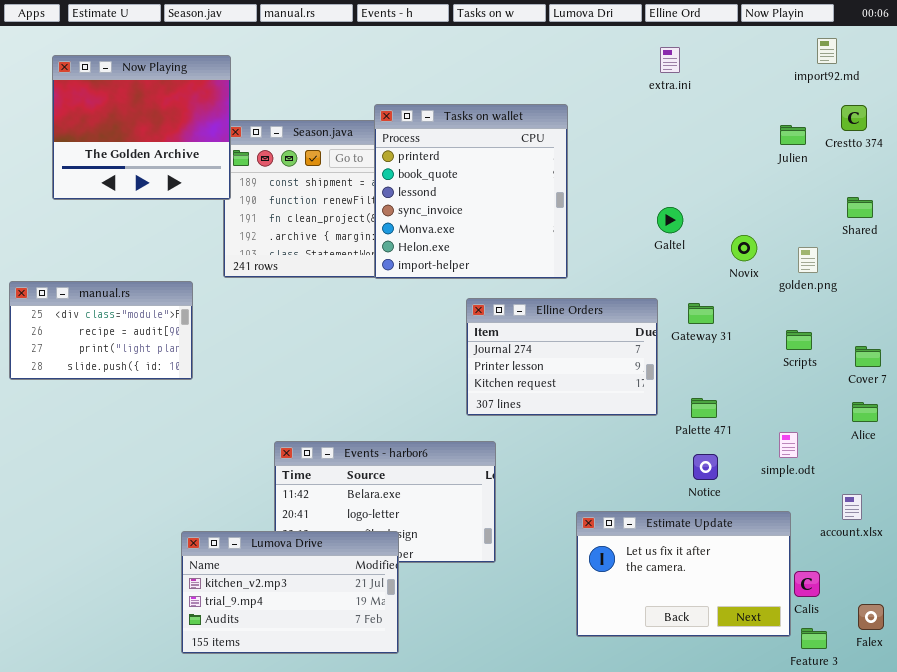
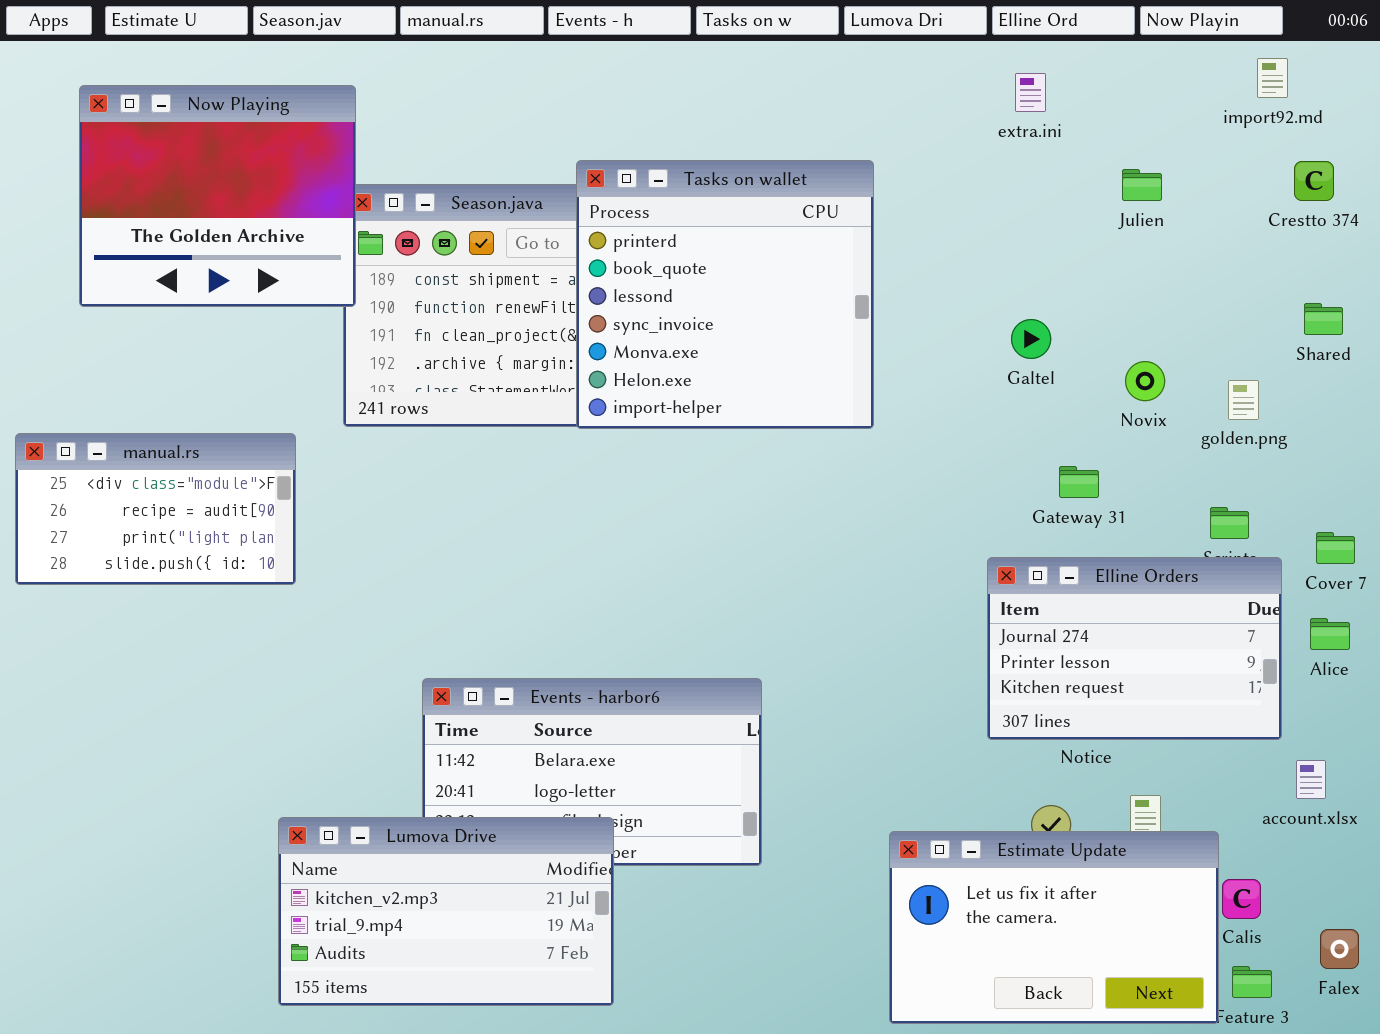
Julien: [780,125,806,145] -> [1122,169,1162,201], moved
Elline Orders: [466,298,658,416] -> [987,557,1282,740], moved
Estimate Update: [576,511,791,637] -> [889,831,1219,1024], moved

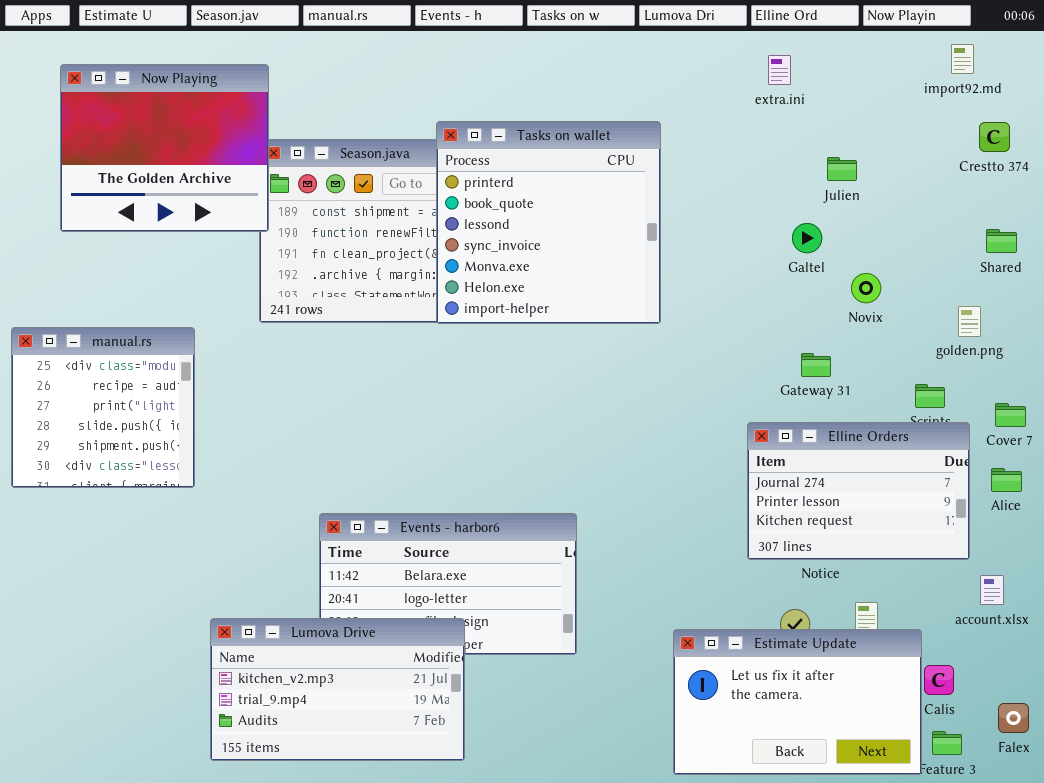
Julien: [1122,169,1162,201] -> [827,157,857,181], moved
Galtel: [1011,319,1051,359] -> [792,223,822,253], moved
golden.png: [1228,380,1259,420] -> [958,306,981,337], moved
manual.rs: [15,433,296,585] -> [11,327,195,488], resized

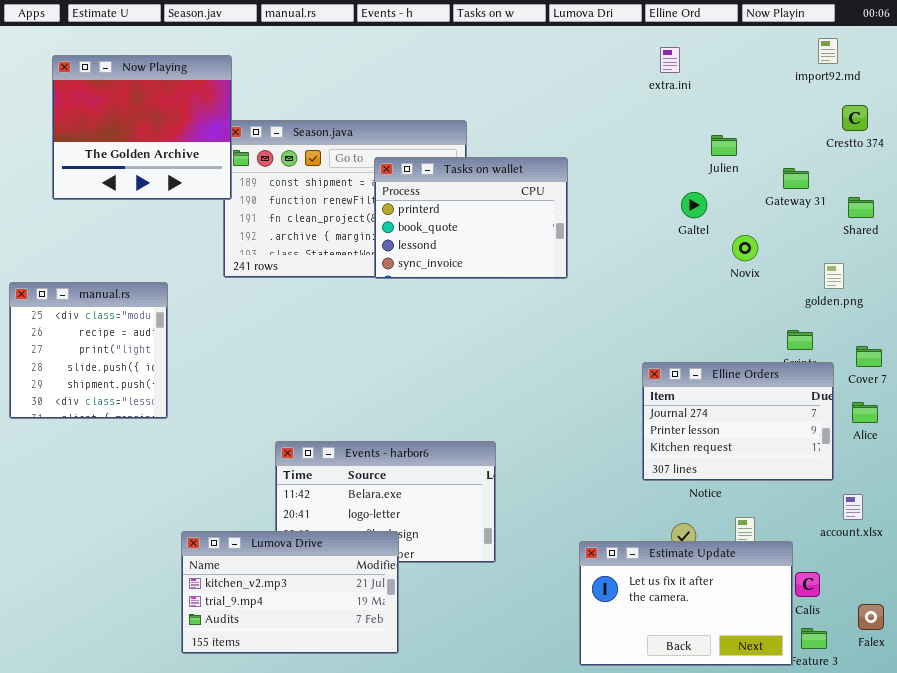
Tasks on wallet: [436,121,661,324] -> [374,157,568,279], resized
Gateway 31: [801,353,831,377] -> [783,168,809,189], moved

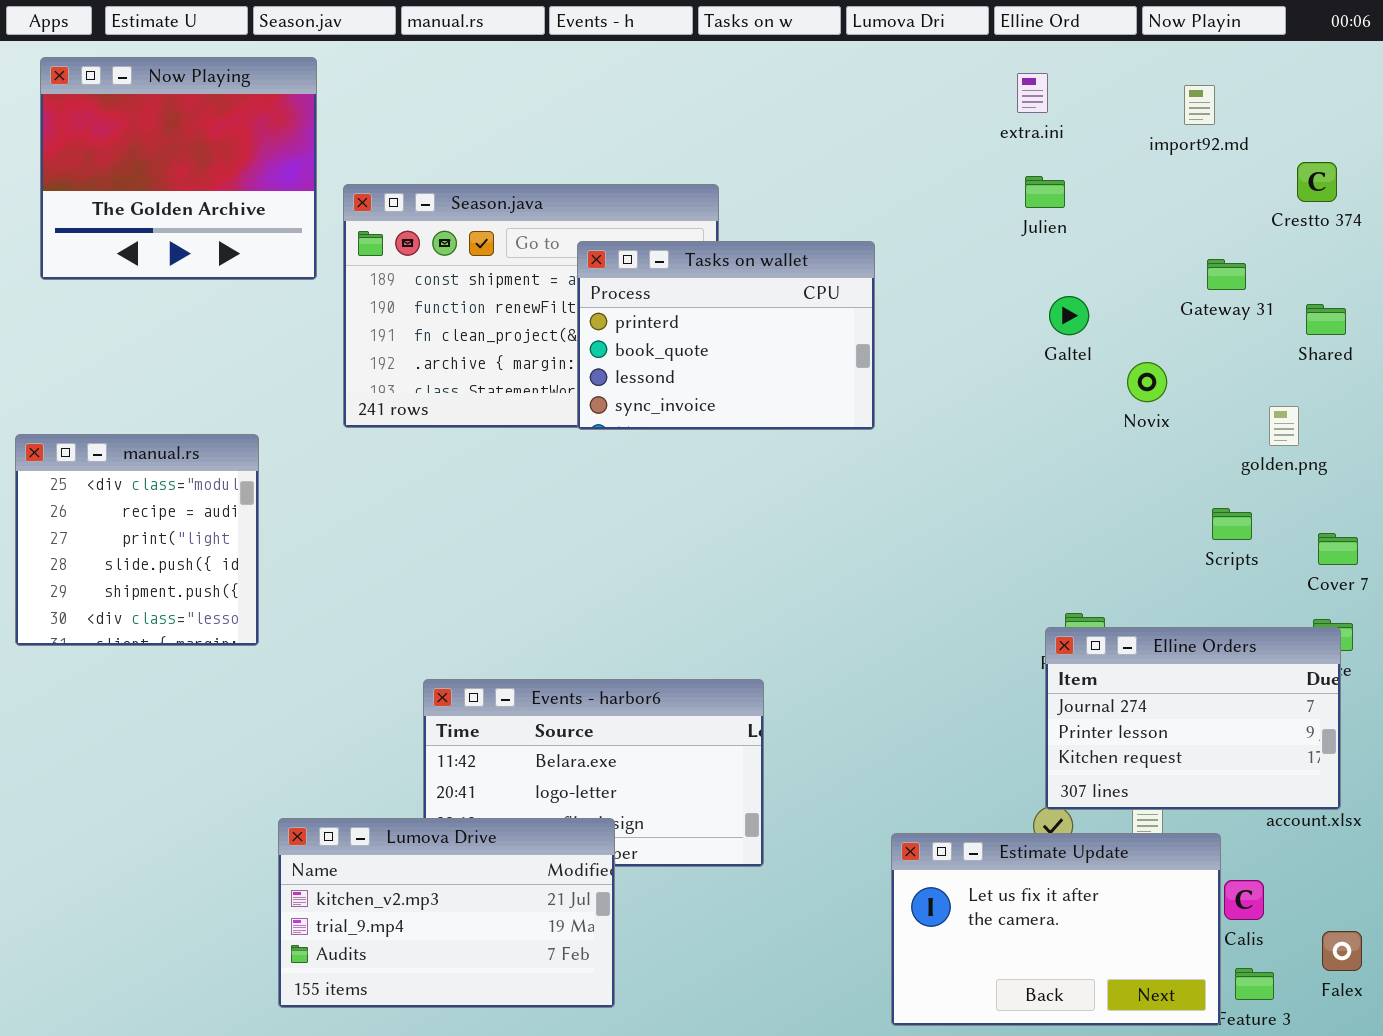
import92.md: [818,38,838,64] -> [1184,85,1215,125], moved
Now Playing: [52,55,232,200] -> [40,57,317,280], moved
Julien: [711,135,737,156] -> [1025,176,1065,208], moved
Elline Orders: [642,362,834,481] -> [1045,627,1341,810], moved

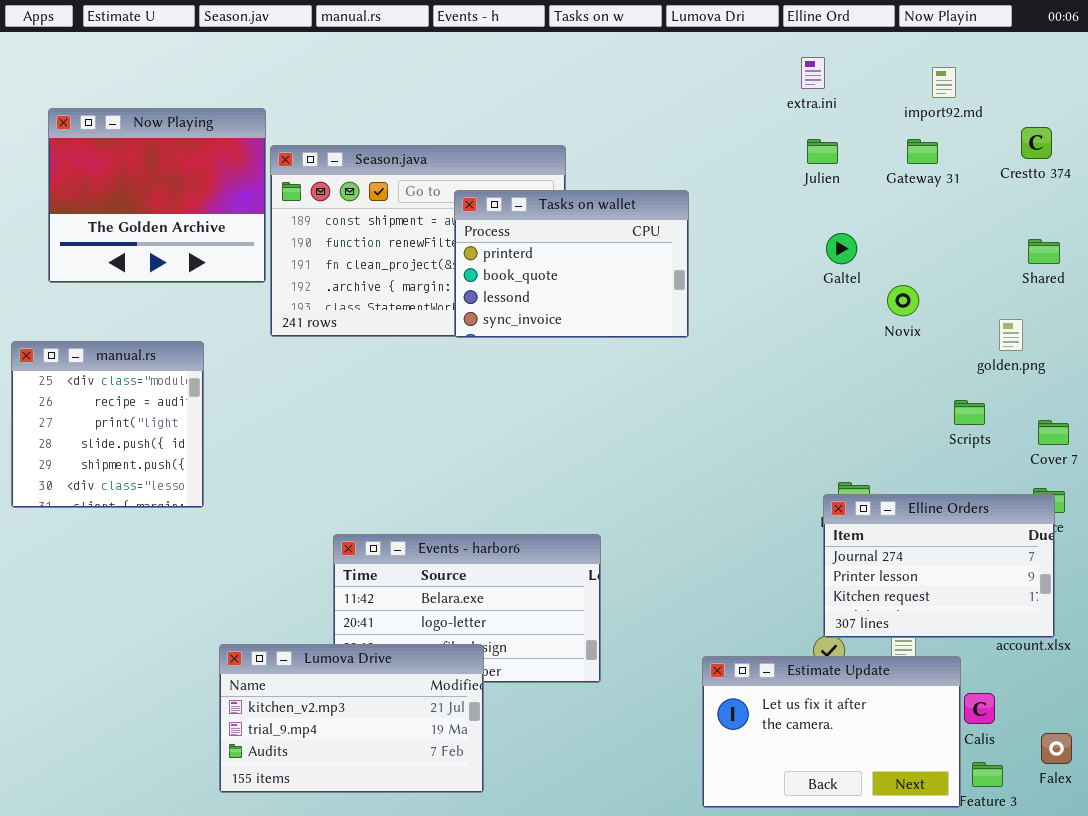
Now Playing: [40,57,317,280] -> [48,108,266,283], moved
Gateway 31: [1207,259,1246,290] -> [907,139,938,164], moved

